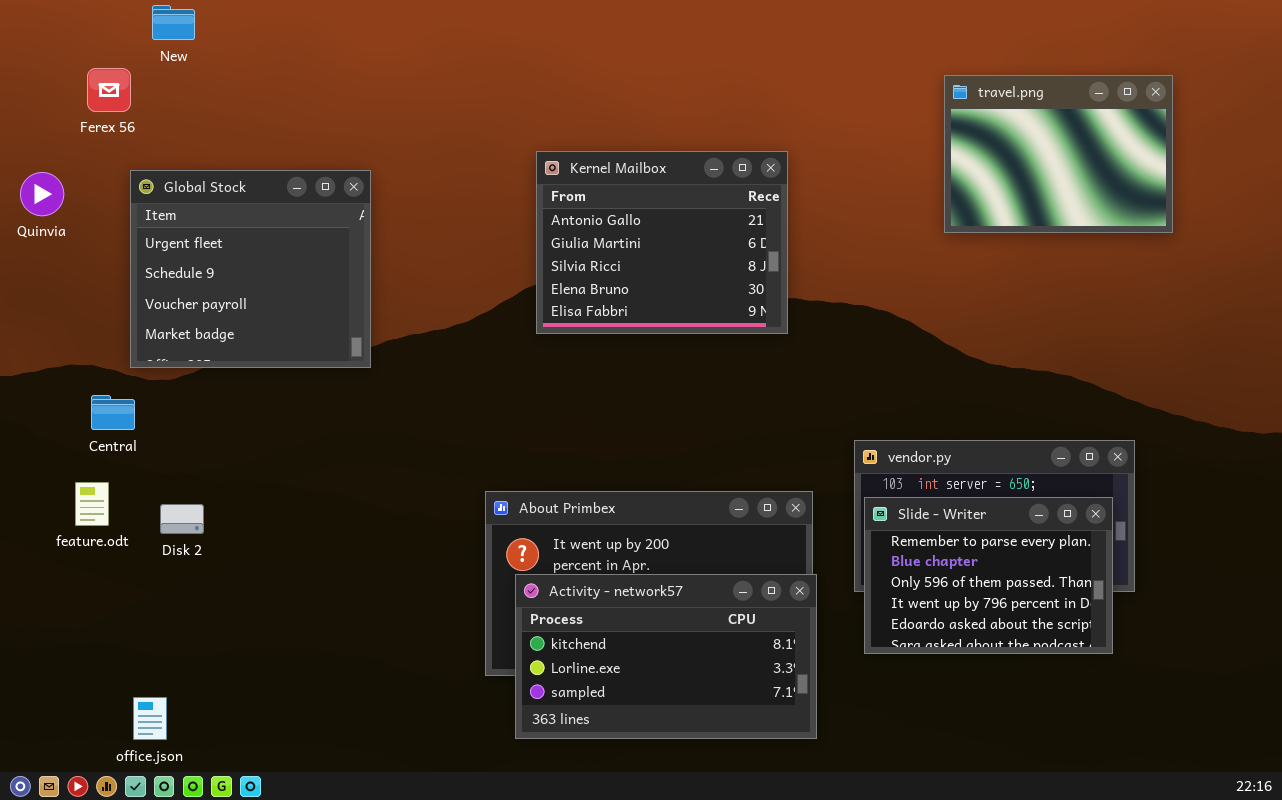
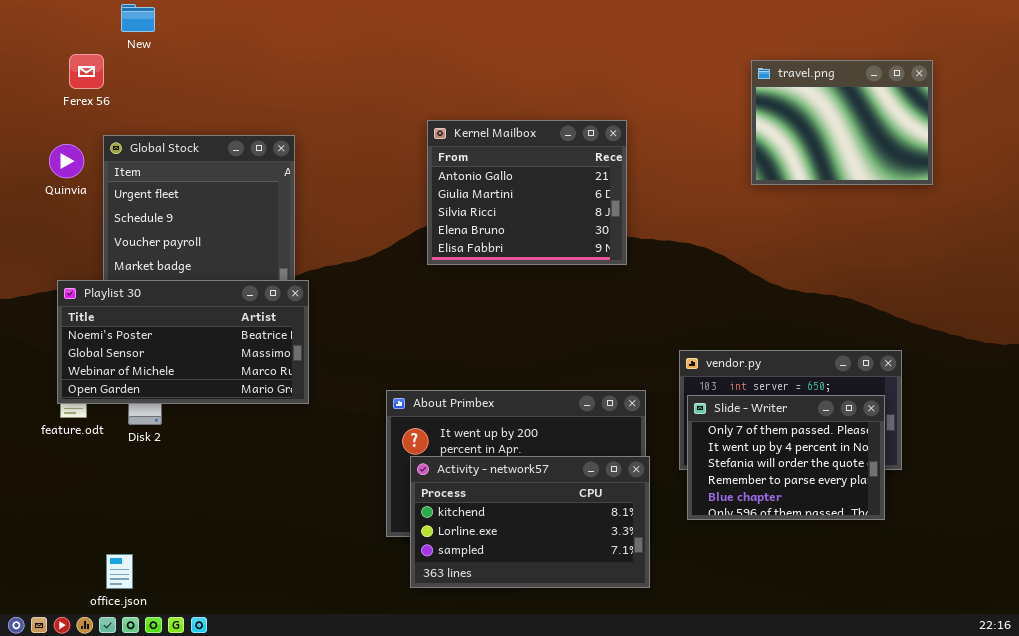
Quinvia: [20,172,64,216] -> [49,144,84,178], moved
Playlist 30: none -> [57,280,309,404], opened
Slide - Writer: [864,497,1113,654] -> [687,395,885,520], scrolled up 3 rows

